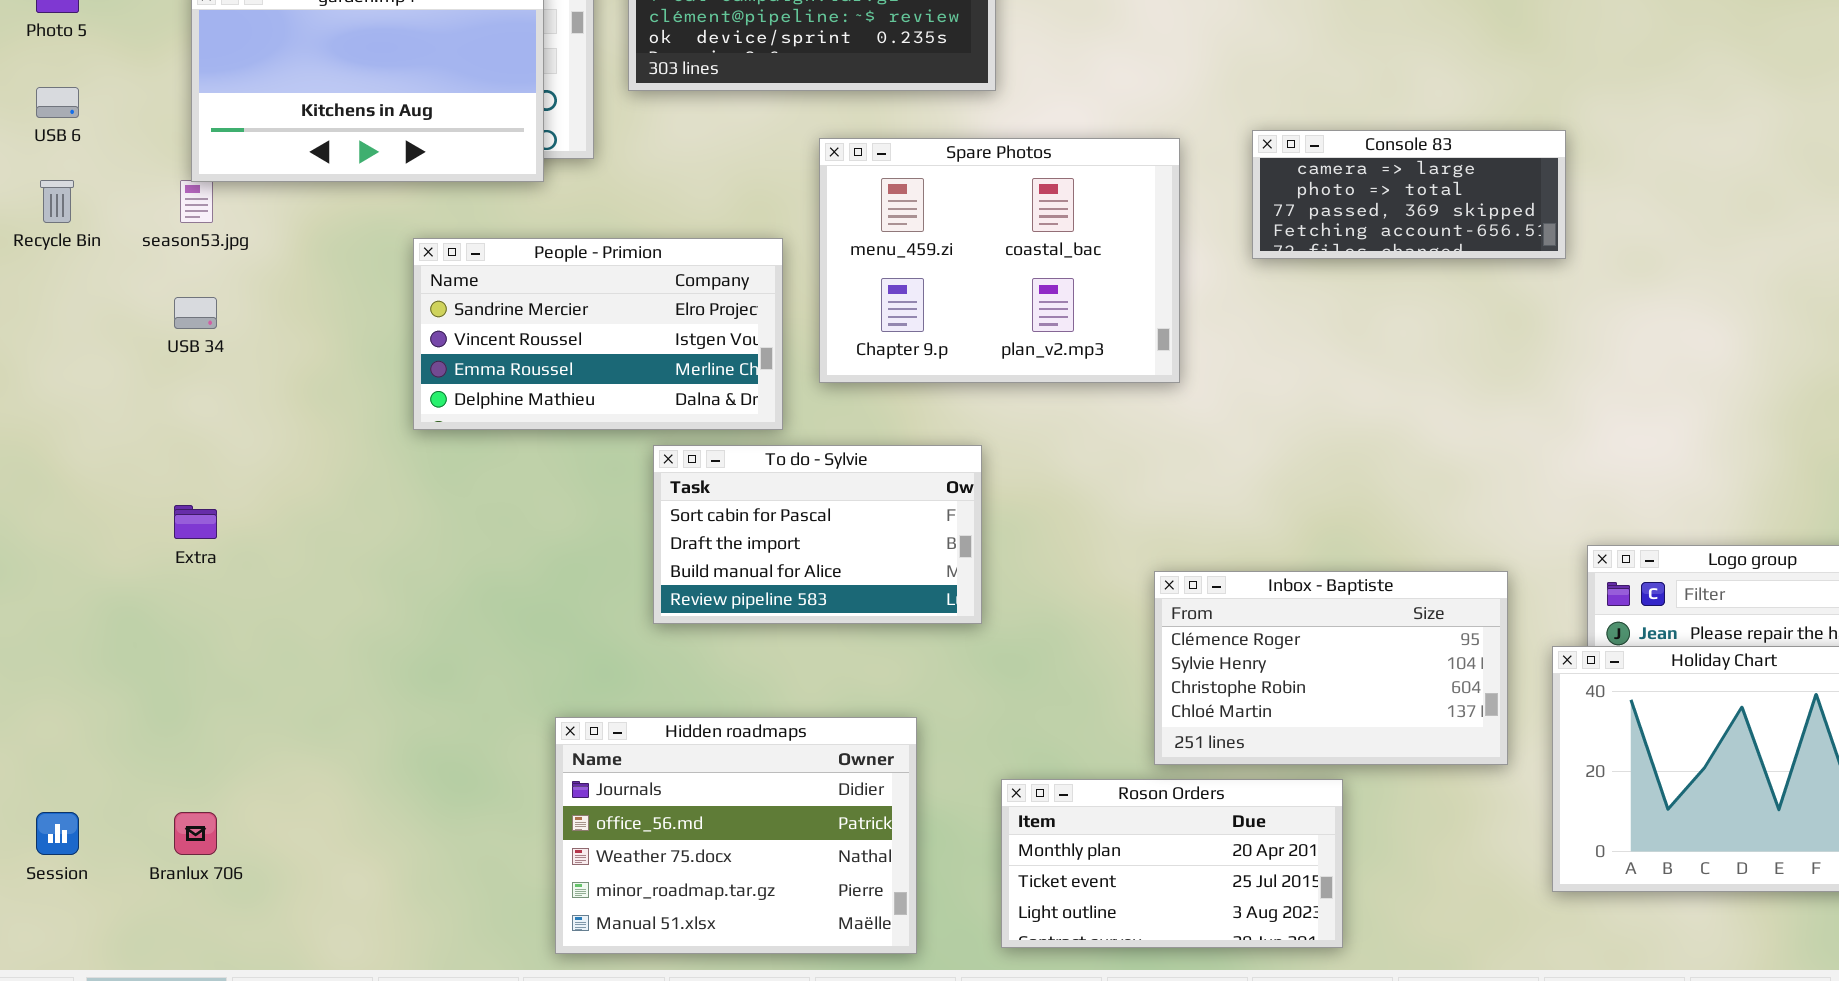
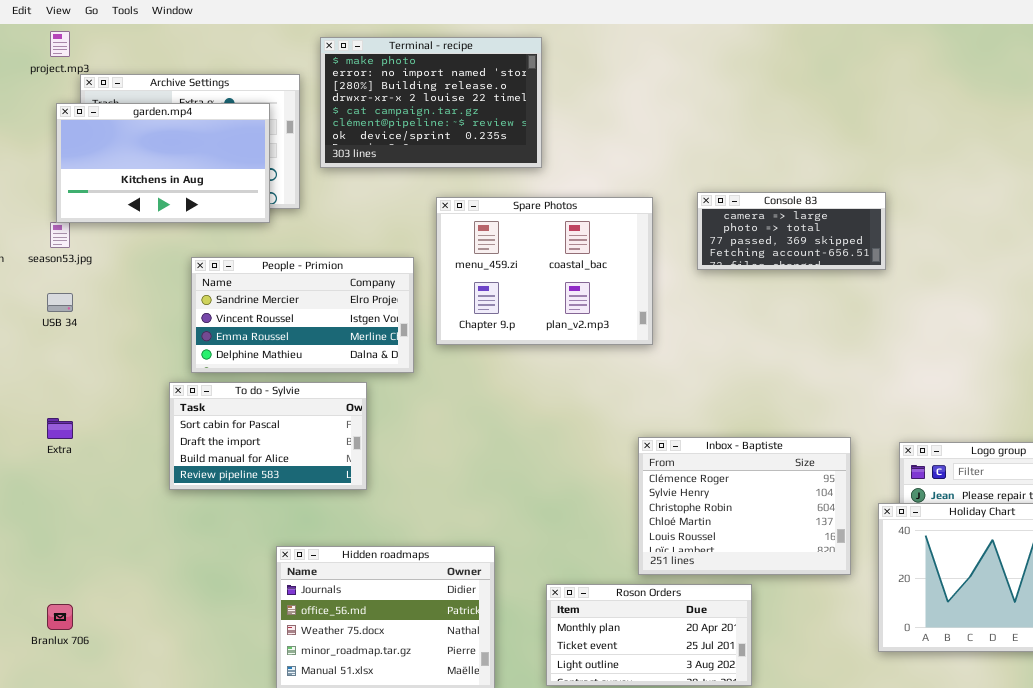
To do - Sylvie: [653,445,982,624] -> [169,382,367,490], moved
Inbox - Baptiste: [1154,571,1508,765] -> [638,437,851,575], resized

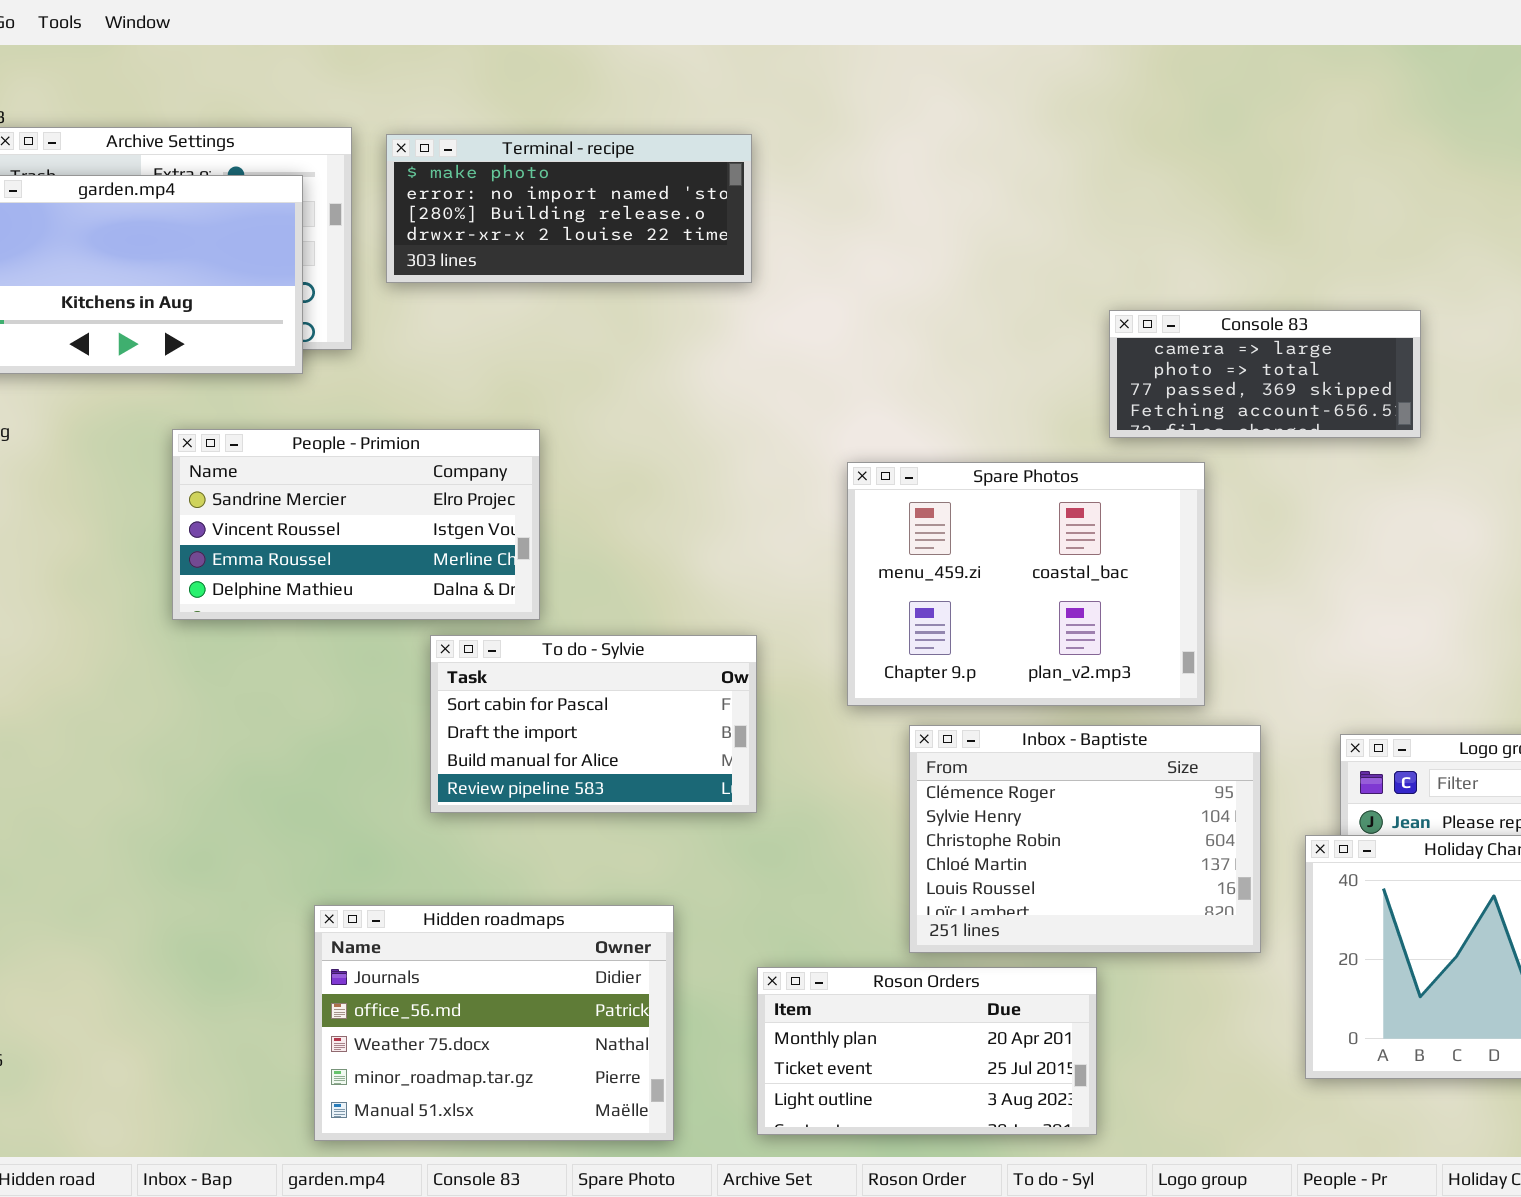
Terminal - recipe: [320,37,542,168] -> [386,134,752,283], resized
Console 83: [697,192,886,270] -> [1109,310,1421,438], moved
Spare Photos: [436,197,653,345] -> [847,462,1205,706], moved
To do - Sylvie: [169,382,367,490] -> [430,635,757,813], moved

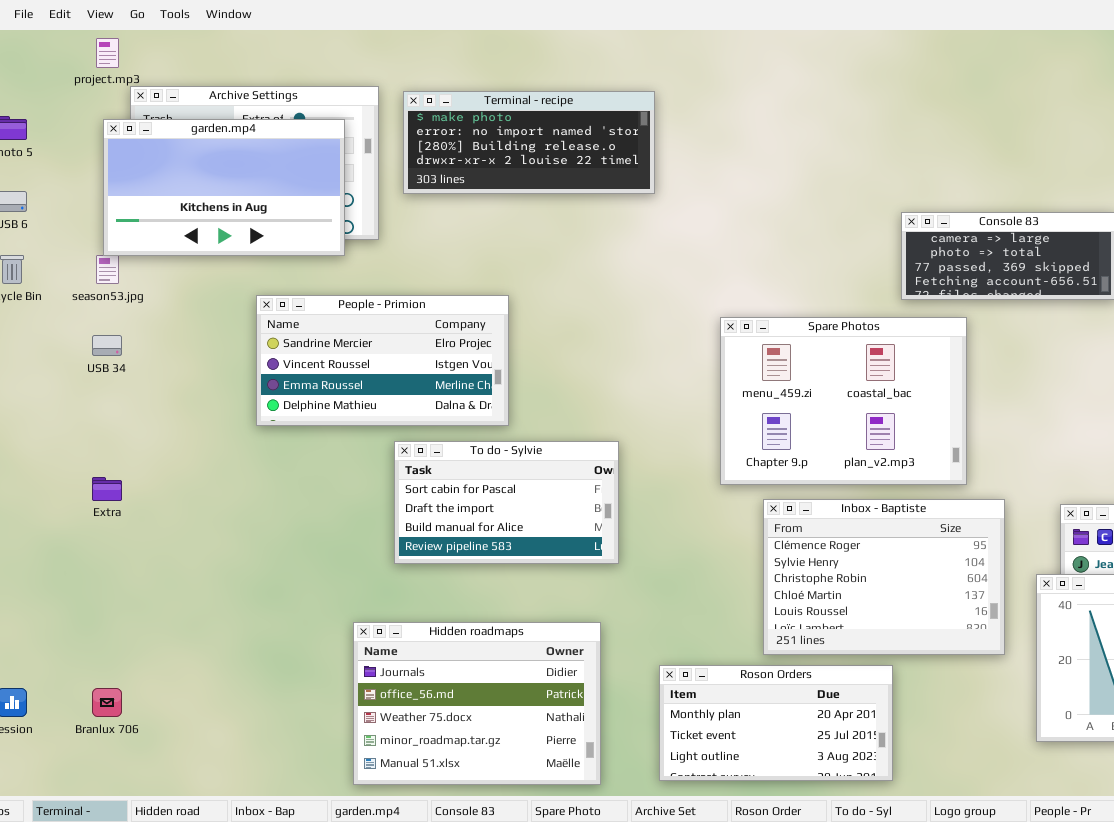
To do - Sylvie: [430,635,757,813] -> [394,441,619,564], moved

